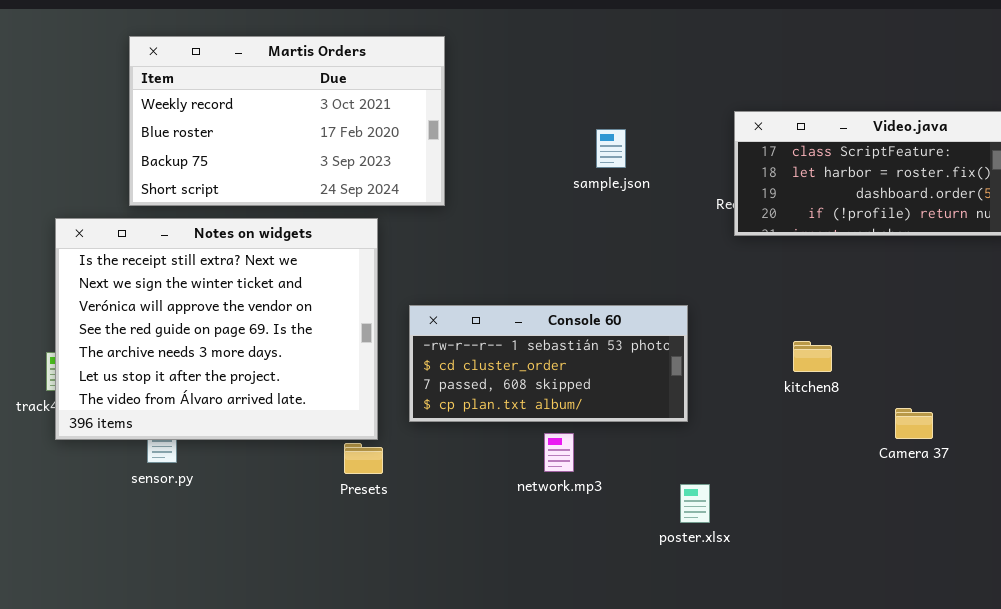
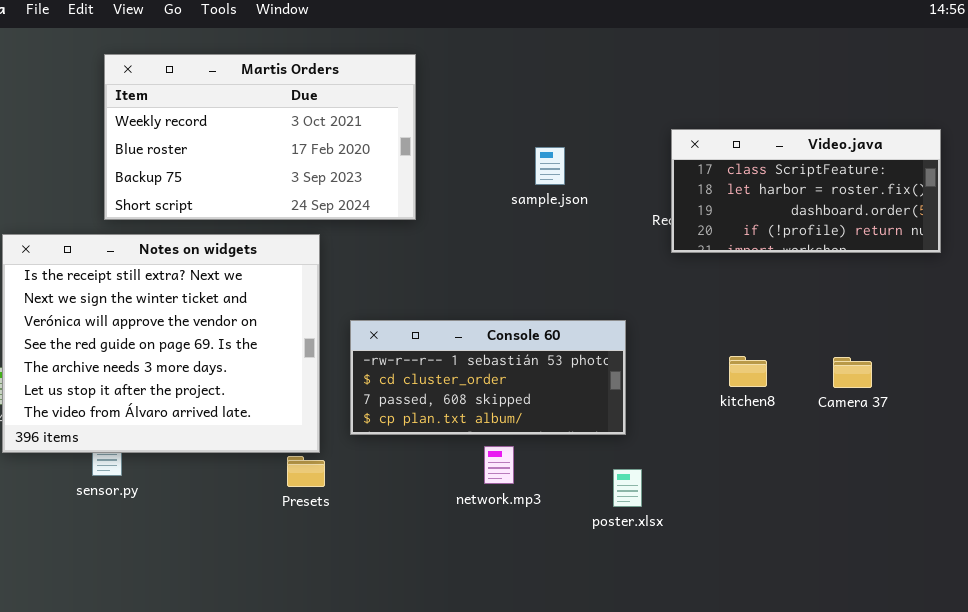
Martis Orders: [129,36,445,206] -> [104,54,416,220], moved
Camera 37: [895,408,933,439] -> [833,357,872,388], moved
poster.xlsx: [680,484,710,523] -> [613,469,642,507], moved

